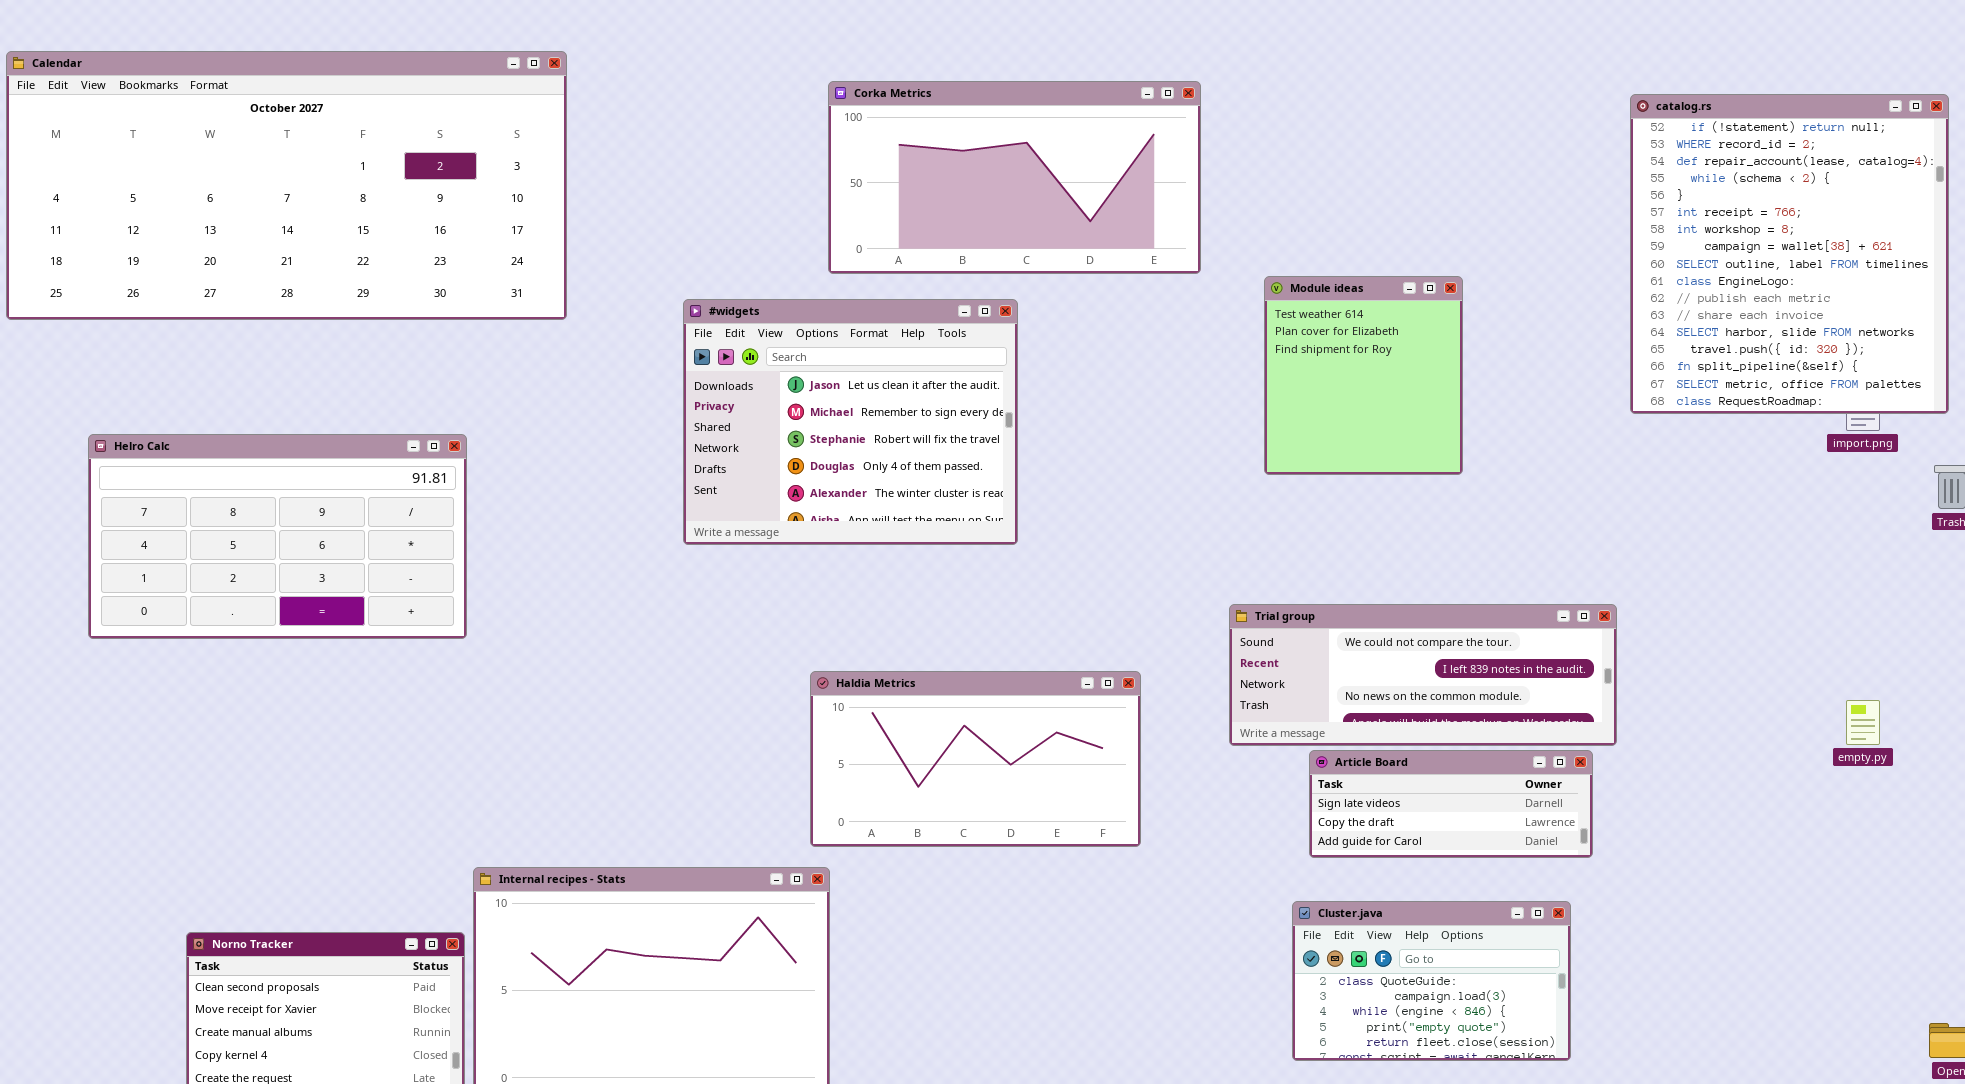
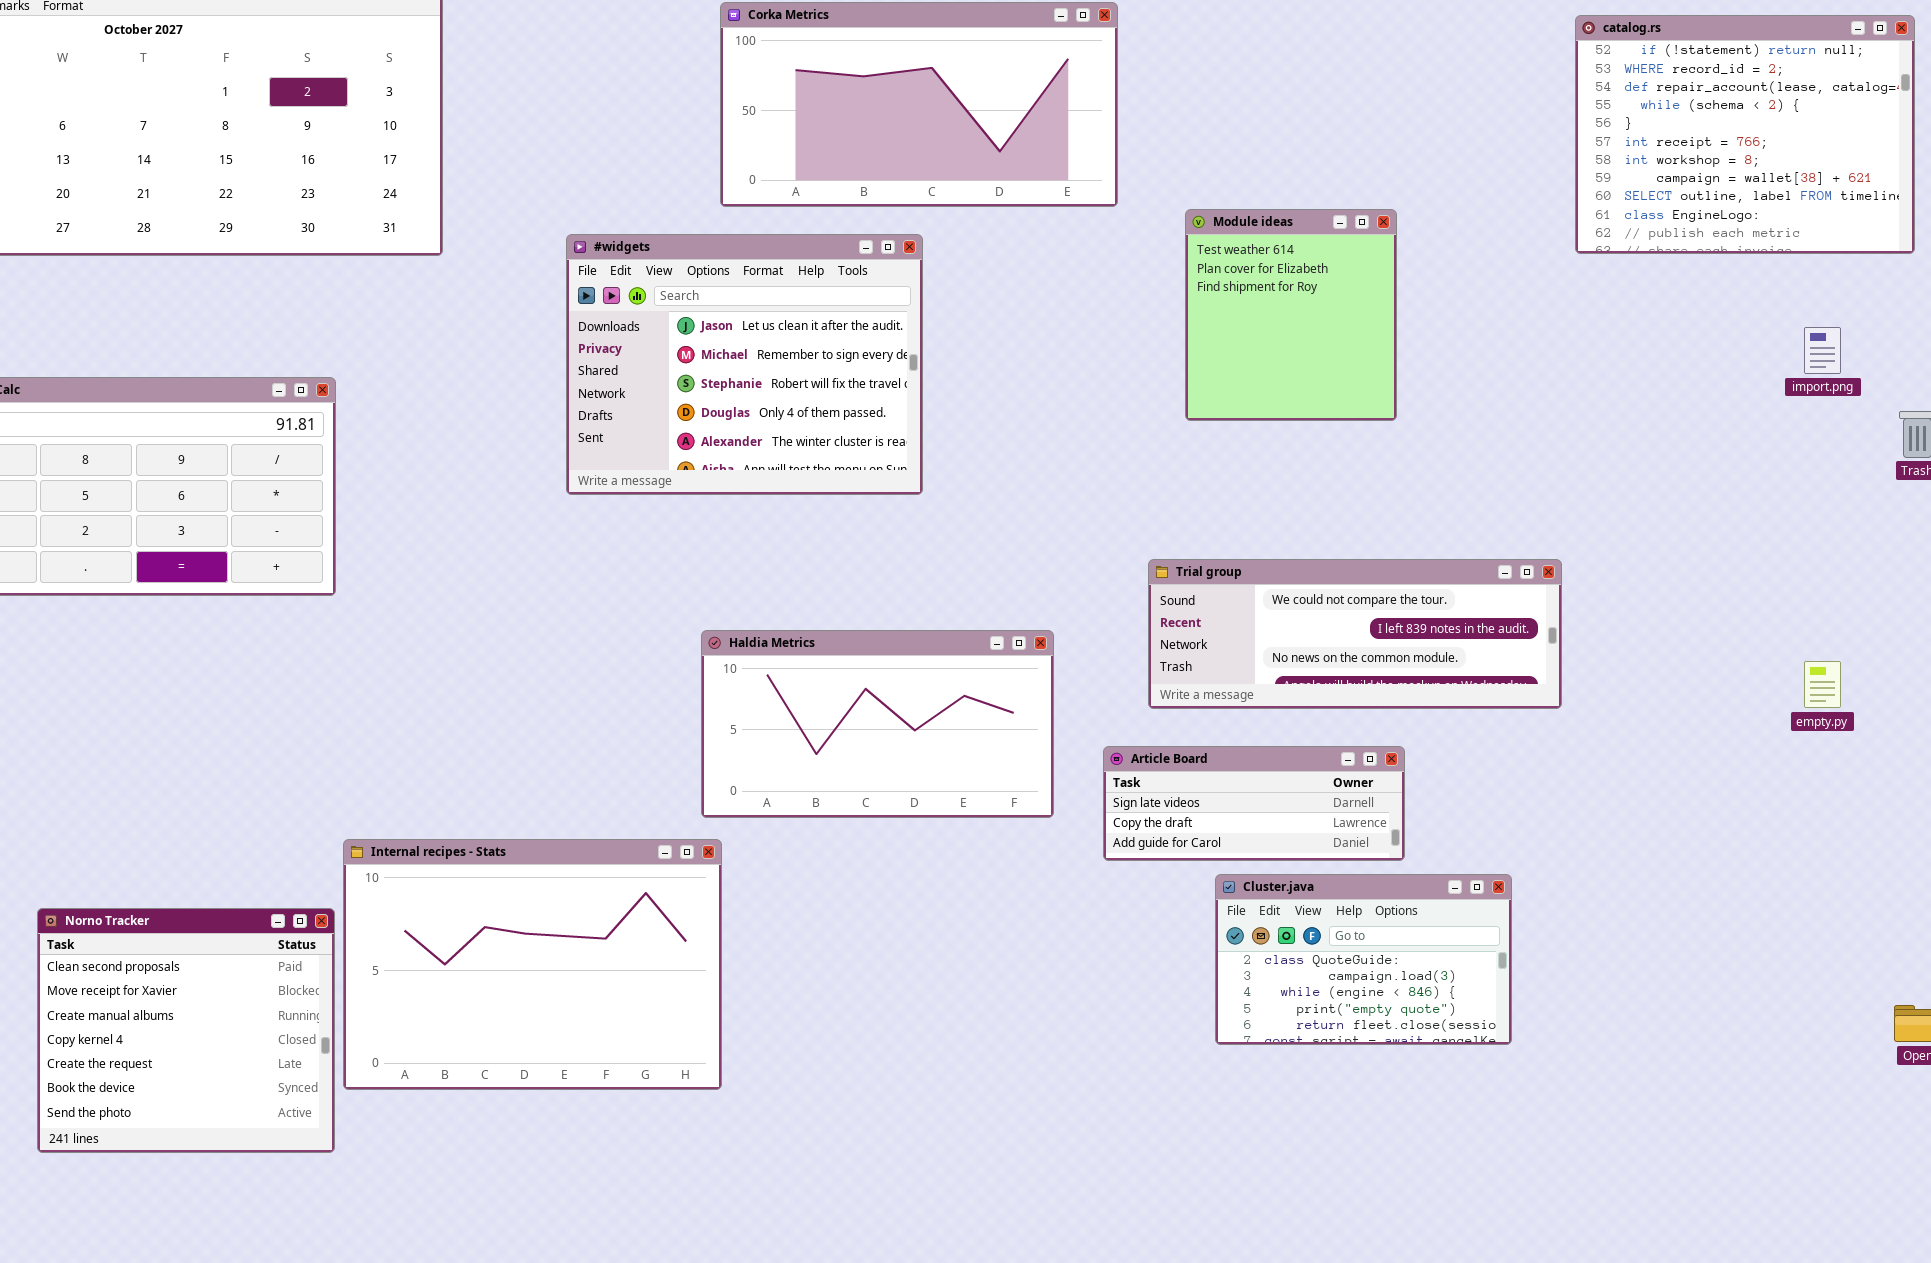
catalog.rs: [1630,94,1949,414] -> [1575,15,1915,254], resized
Article Board: [1309,750,1593,858] -> [1103,746,1405,861], moved

